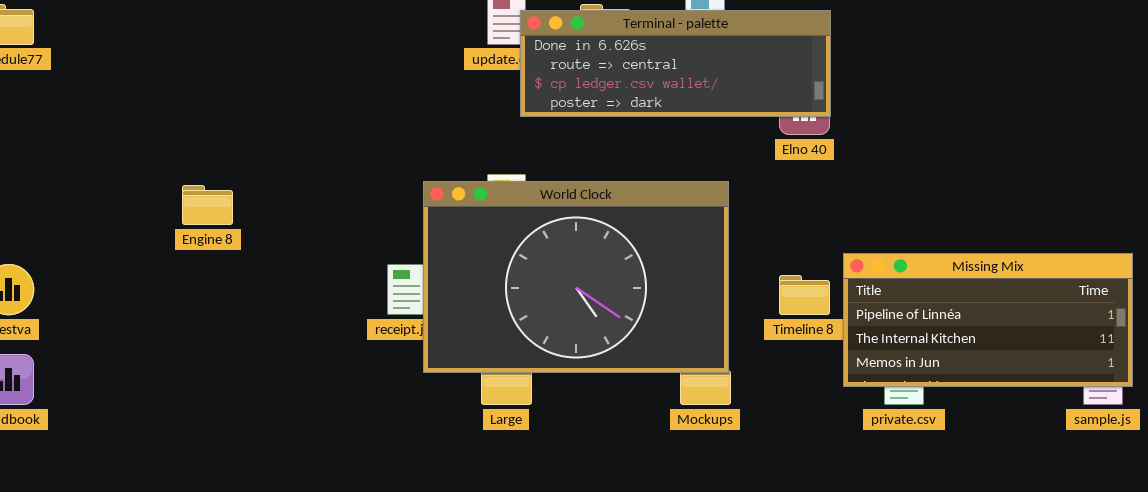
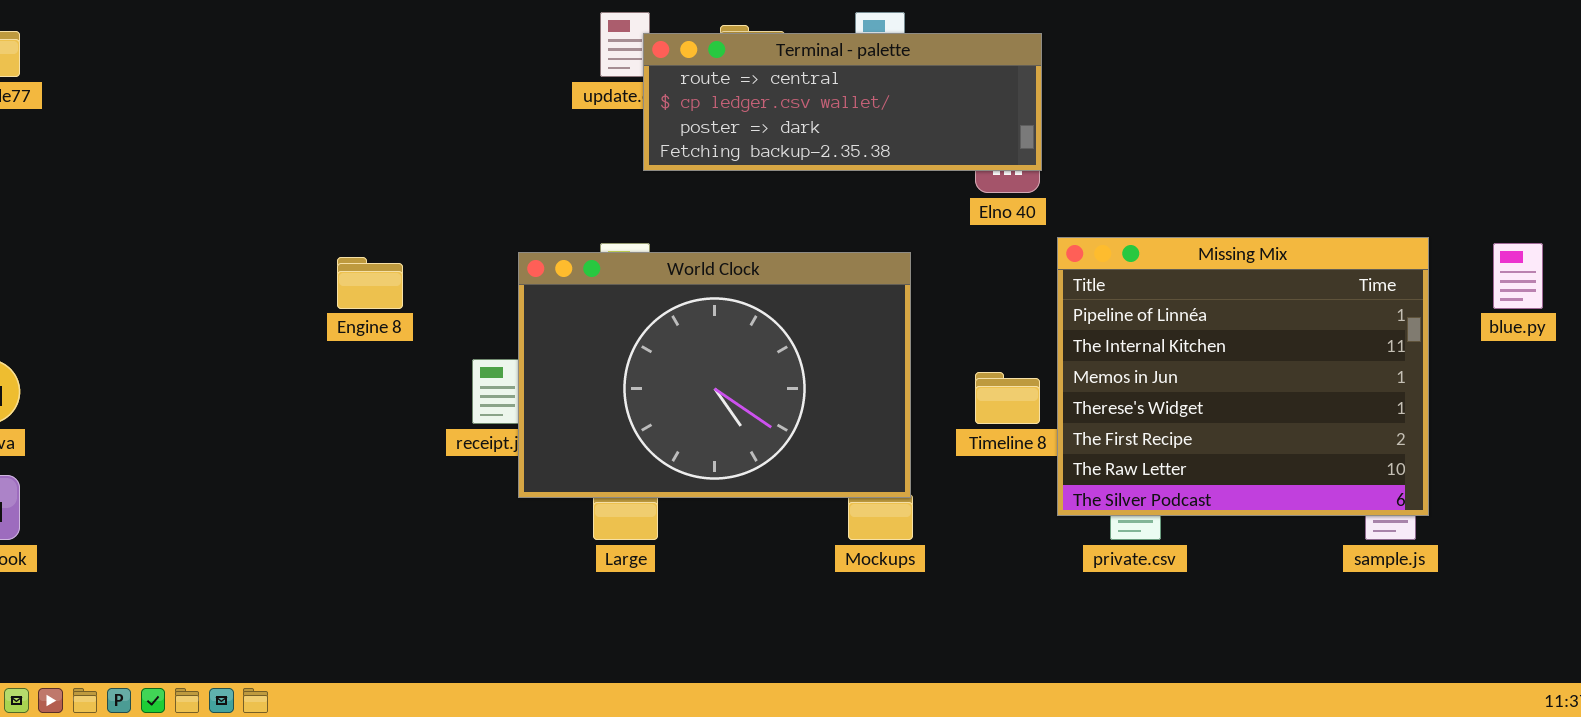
Terminal - palette: [520,10,831,117] -> [643,33,1042,171], scrolled down 1 row
Engine 8: [182,185,233,225] -> [337,257,403,309], moved
Missing Mix: [843,253,1133,387] -> [1057,237,1429,516], resized

